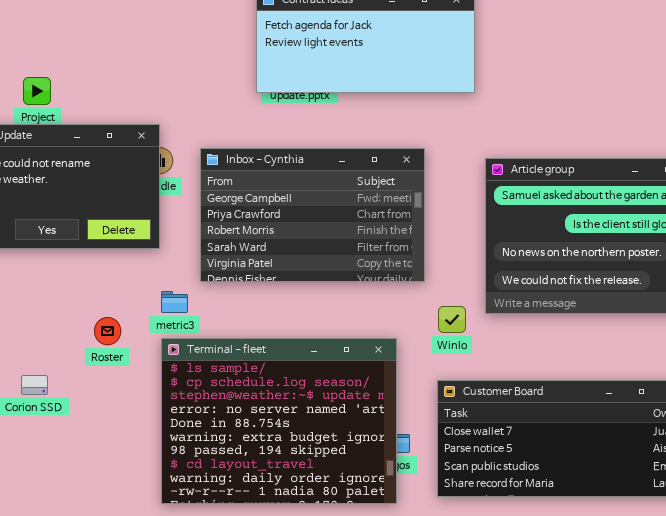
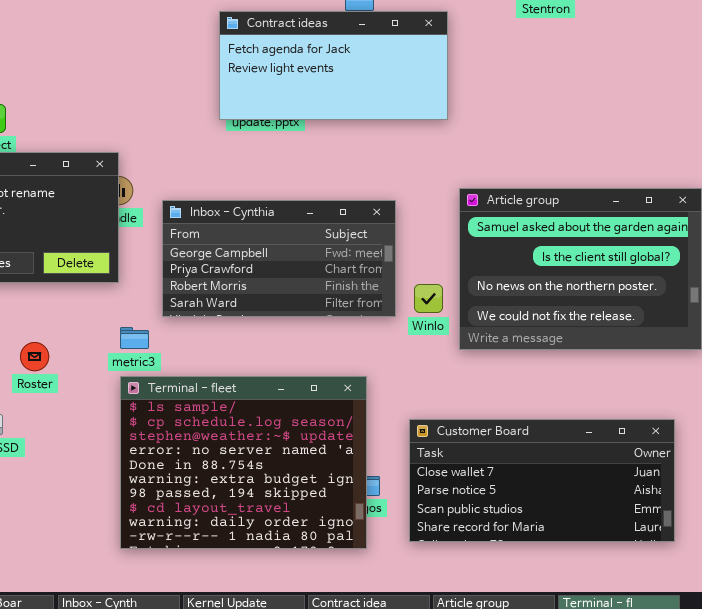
Inbox - Cynthia: [200,148,425,282] -> [162,200,396,317], resized
Winlo: [438,306,466,333] -> [414,284,443,313], moved
Roster: [94,317,121,345] -> [20,342,49,371], moved

